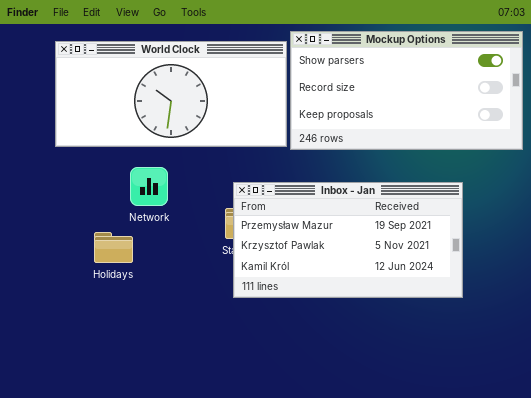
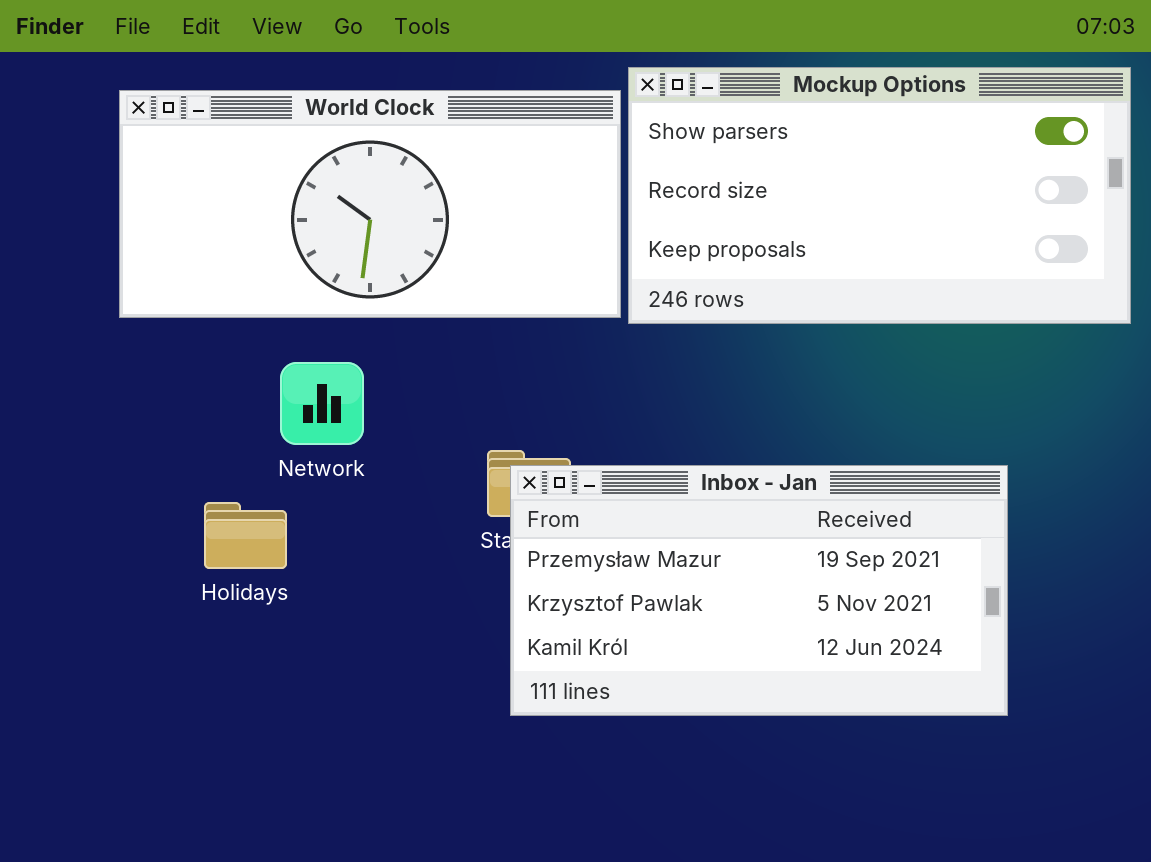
Inbox - Jan: [233,182,463,298] -> [510,465,1008,716], moved

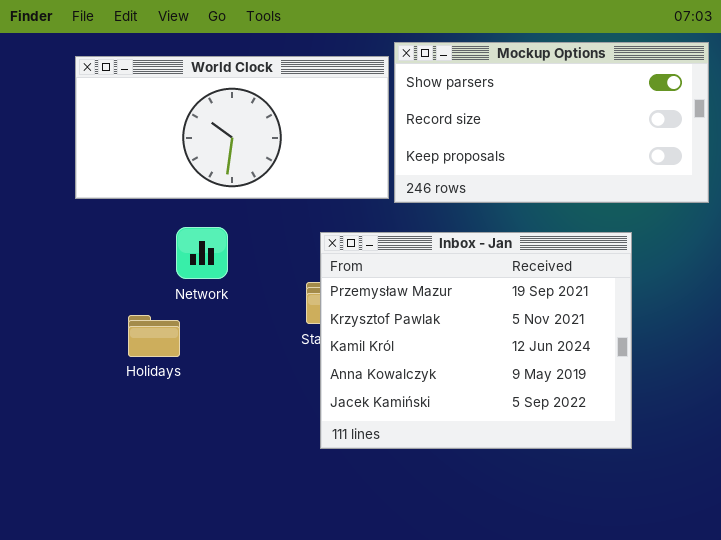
Inbox - Jan: [510,465,1008,716] -> [320,232,632,449], resized

